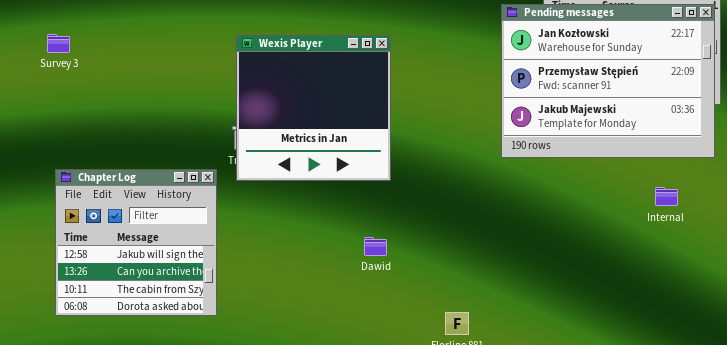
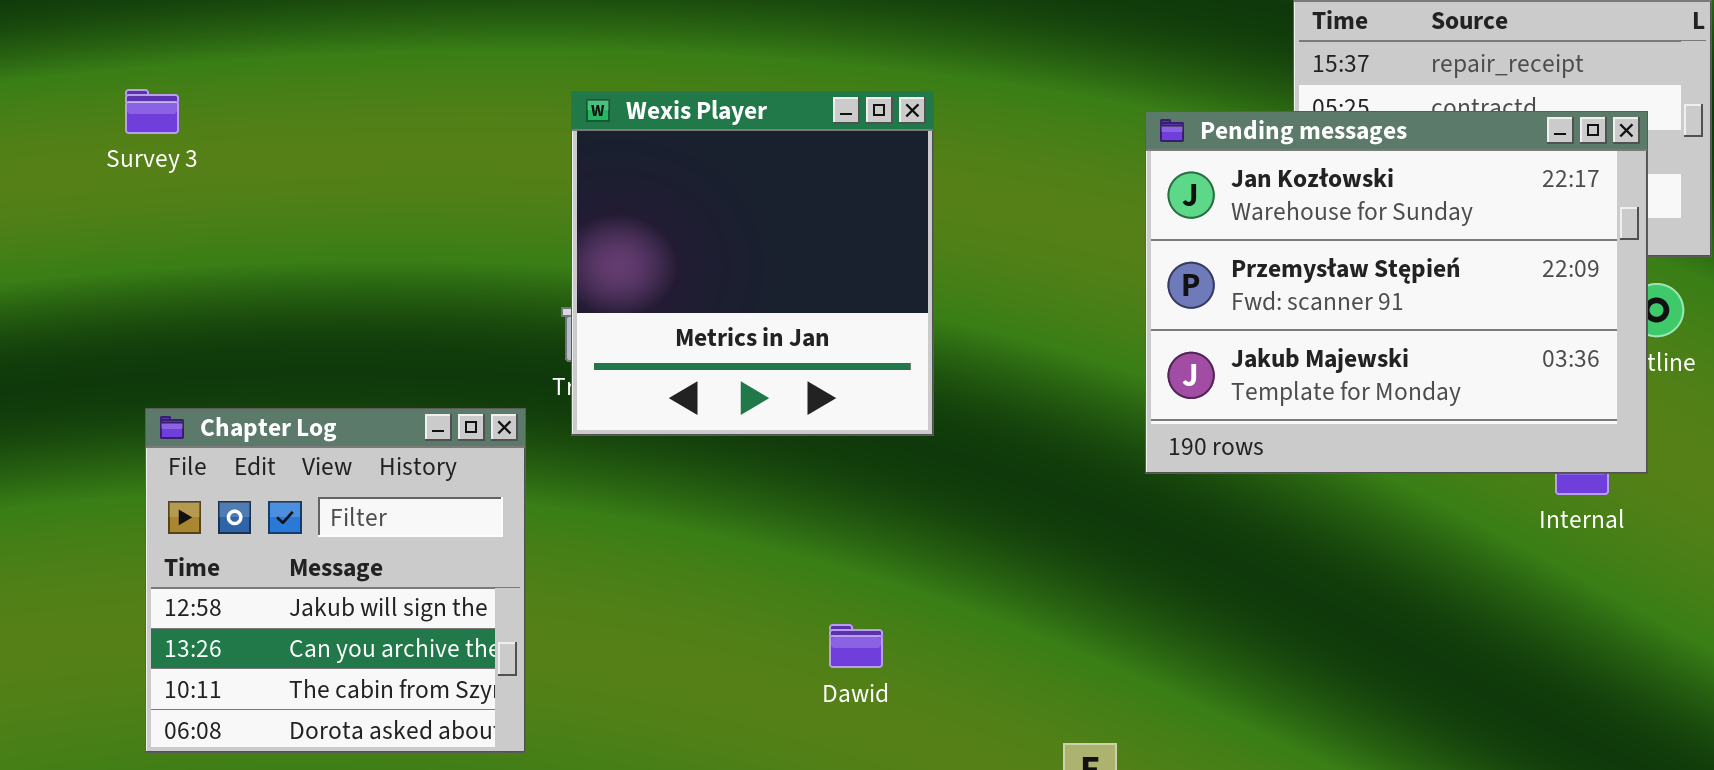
Pending messages: [501,4,715,158] -> [1145,111,1648,474], moved
Dawid: [364,237,387,256] -> [829,624,883,668], moved

